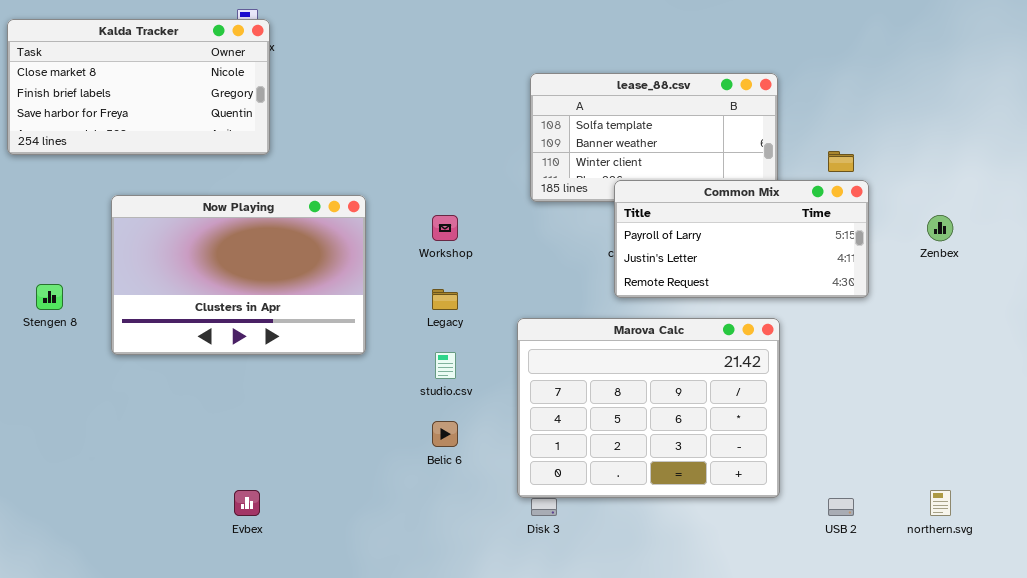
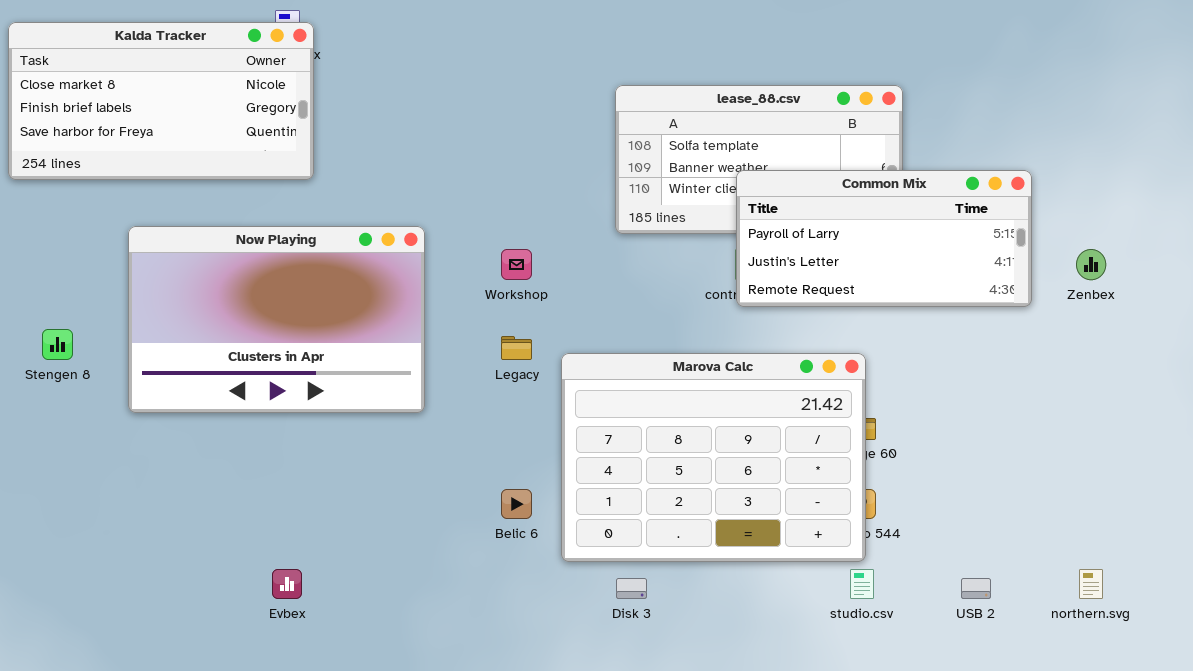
Common Mix: [614,180,869,298] -> [736,170,1032,307], moved
Marova Calc: [517,318,780,498] -> [561,353,866,562], moved
studio.csv: [435,352,456,379] -> [850,569,874,599], moved

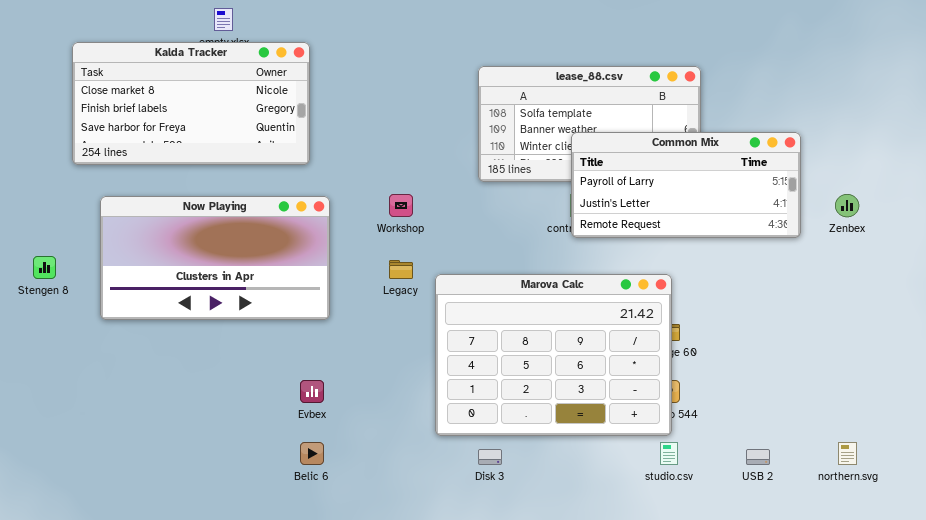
Kalda Tracker: [8,22,314,180] -> [72,42,310,165], moved
Now Playing: [128,226,425,413] -> [100,196,330,320], resized
Belic 6: [501,489,532,519] -> [300,442,324,465], moved
Evbex: [272,569,302,599] -> [300,380,324,403], moved

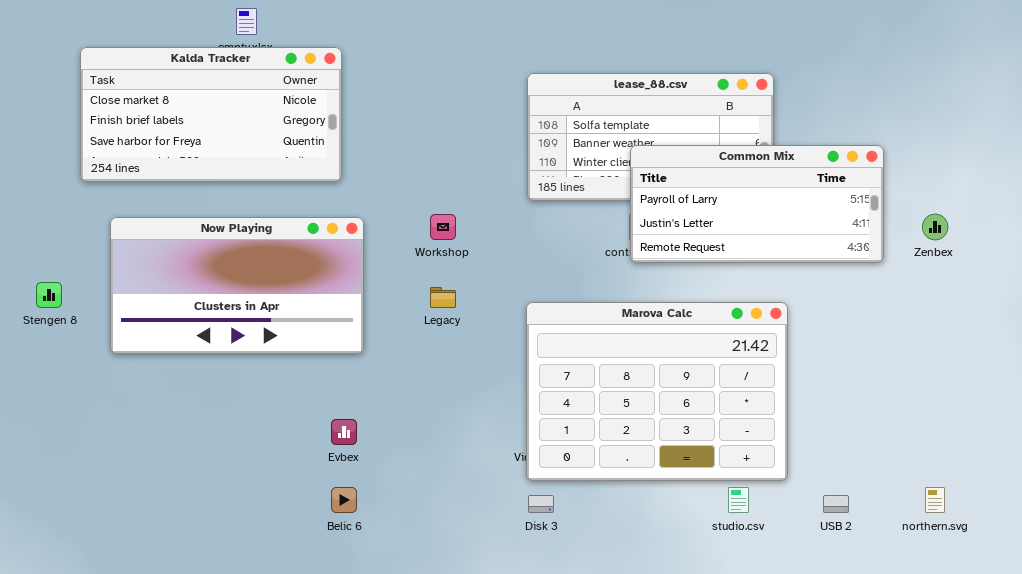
Marova Calc: [435,274,672,436] -> [526,302,788,481], moved

